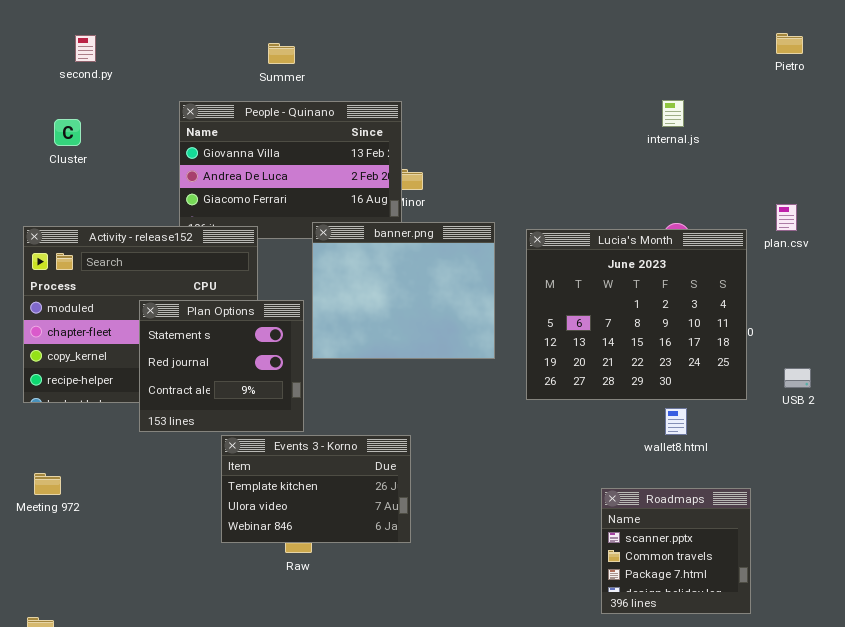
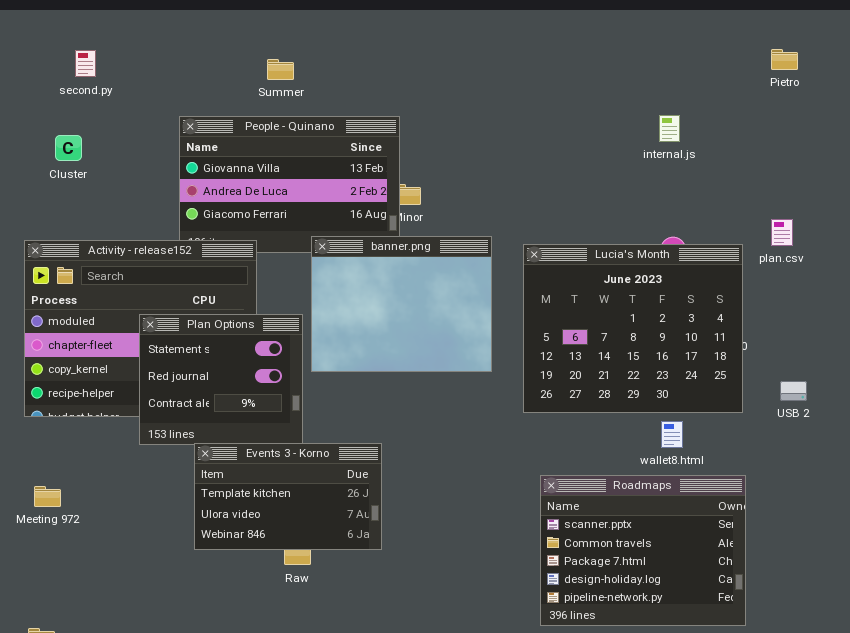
Events 3 - Korno: [221,435,411,543] -> [194,443,382,550], moved
Roadmaps: [601,488,751,614] -> [540,475,746,626], resized

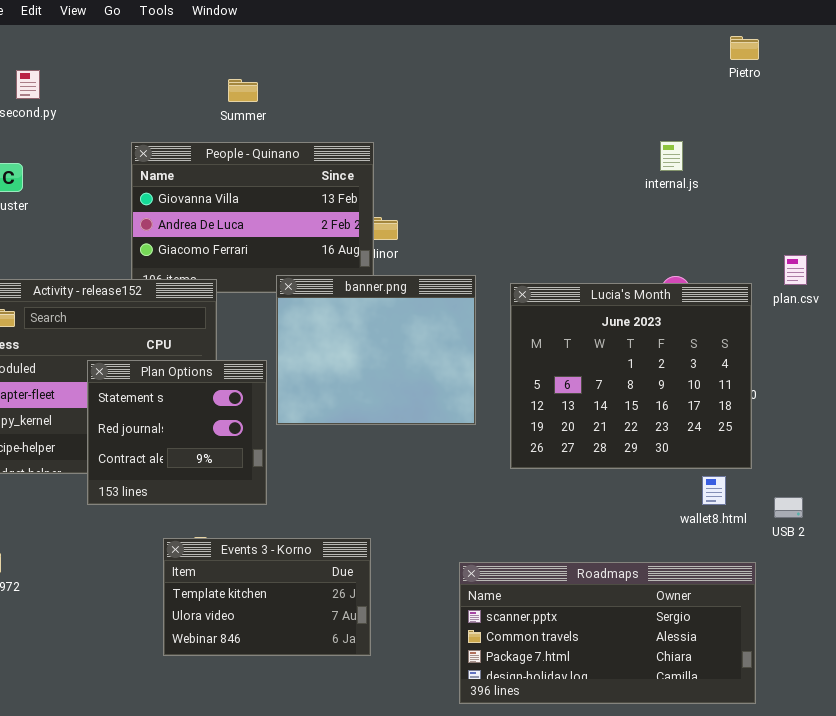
Pietro: [771,49,798,70] -> [730,36,759,60], moved
USB 2: [780,381,807,401] -> [774,497,803,518], moved
wallet8.html: [661,421,683,448] -> [702,476,726,505], moved
Events 3 - Korno: [194,443,382,550] -> [163,538,371,656], moved
Roadmaps: [540,475,746,626] -> [459,562,756,704], resized

